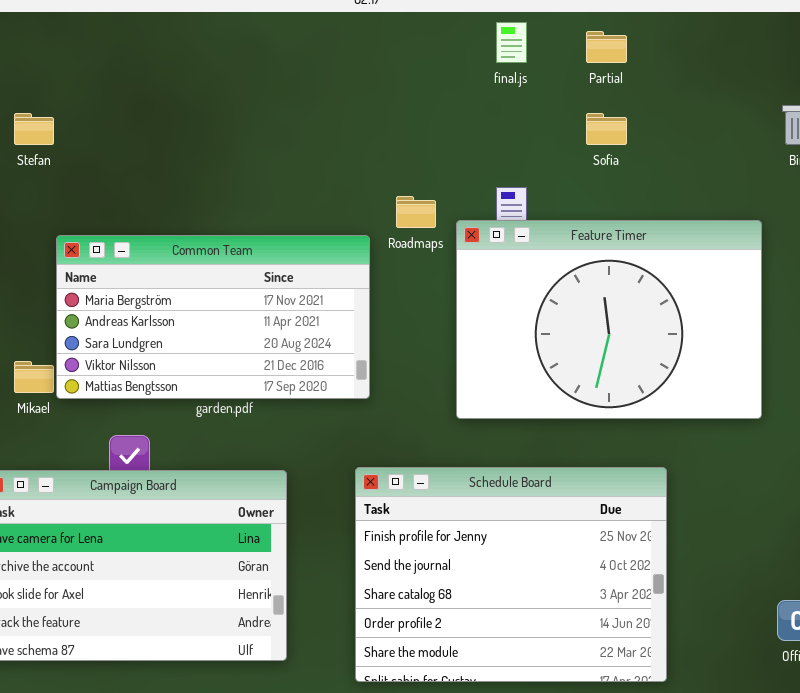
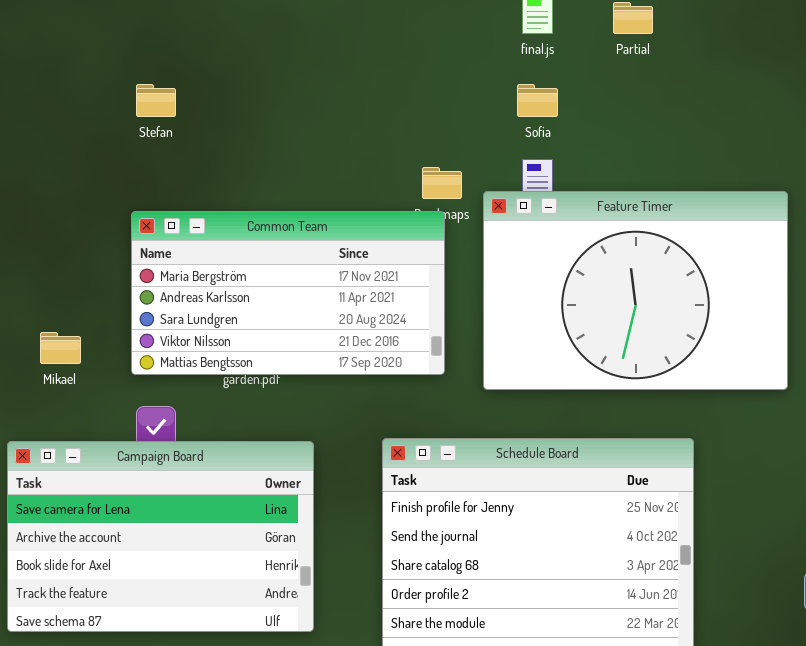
Stefan: [14,113,54,145] -> [136,84,176,117], moved
Sofia: [586,113,627,145] -> [517,84,558,117], moved
Common Team: [56,235,370,399] -> [131,211,445,375], moved

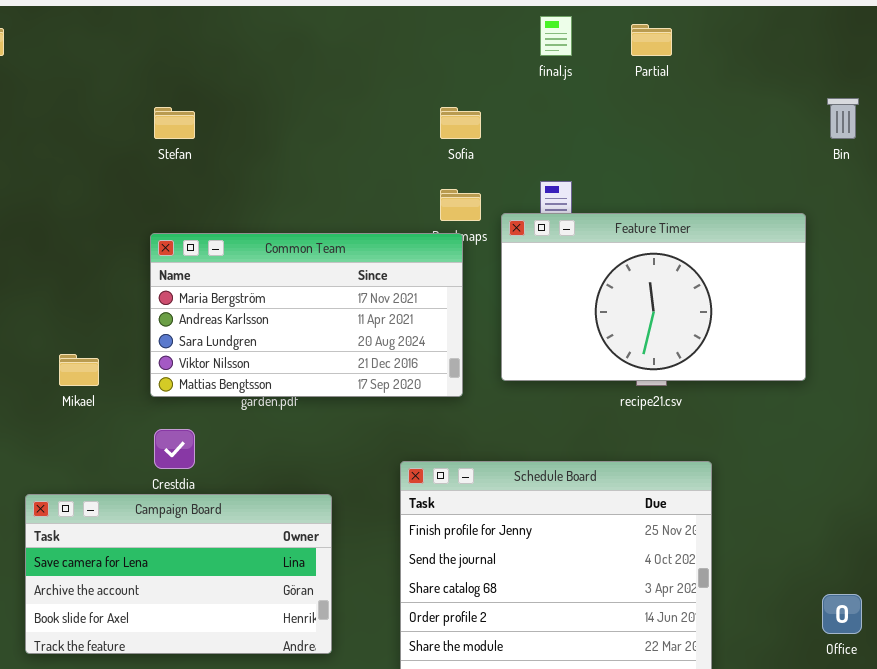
Sofia: [517,84,558,117] -> [440,107,481,139], moved
Feature Timer: [483,191,788,390] -> [501,213,806,381], resized
Campaign Board: [7,441,314,632] -> [25,494,332,654], resized

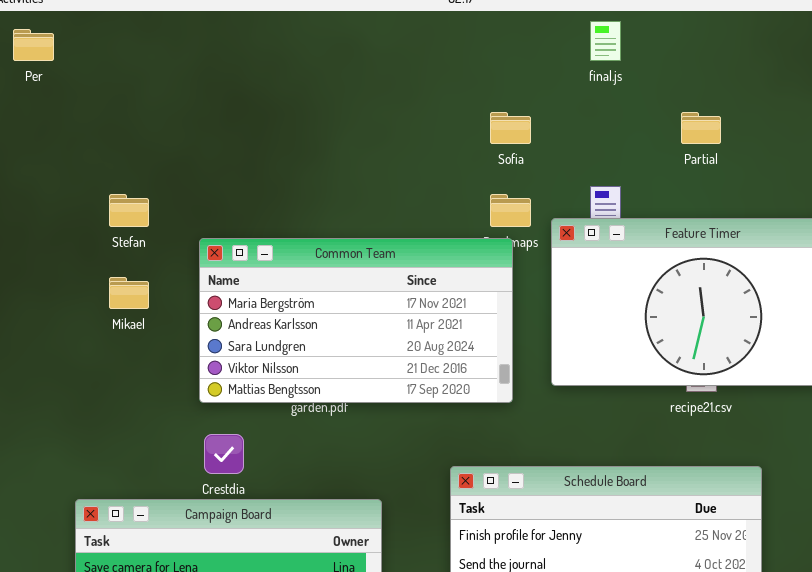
Partial: [631,24,672,56] -> [681,112,721,144], moved
Stefan: [154,107,195,139] -> [109,194,149,227], moved
Mikael: [59,354,99,386] -> [109,277,149,309], moved

